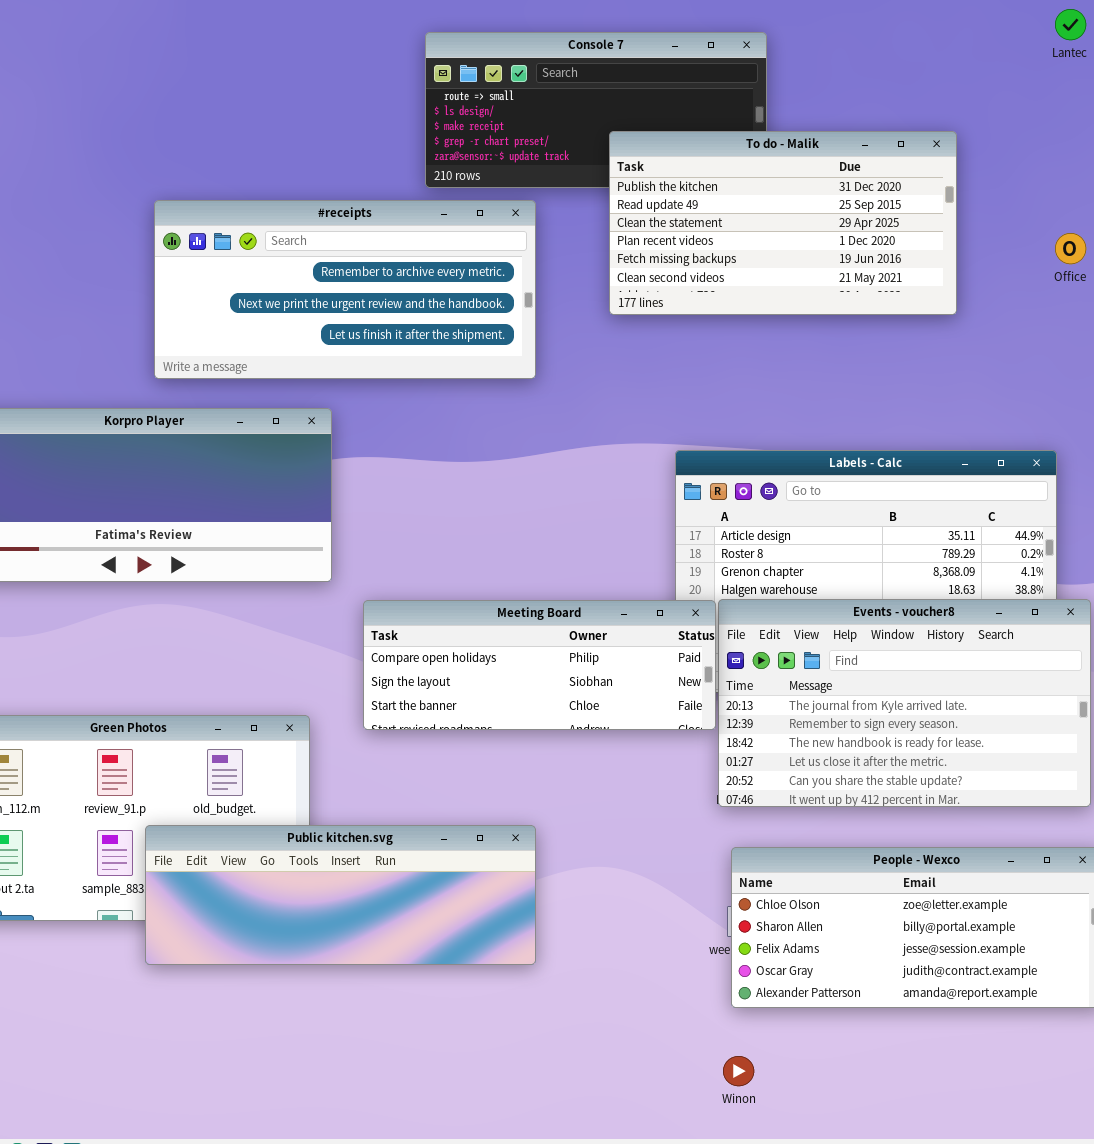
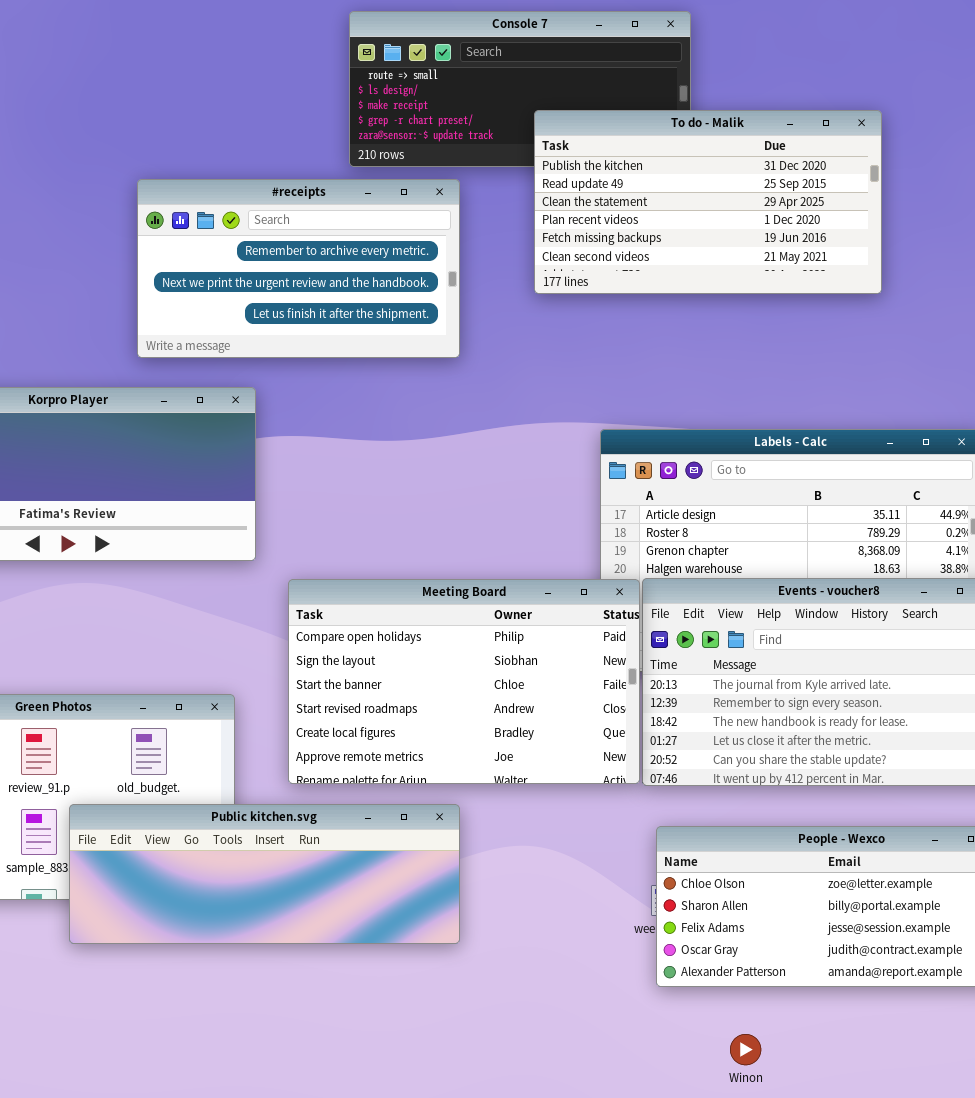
#receipts: [154,200,536,379] -> [137,179,460,358], resized
Meeting Board: [363,600,716,730] -> [288,579,640,784], resized
Winon: [723,1056,754,1086] -> [730,1034,761,1065], moved

